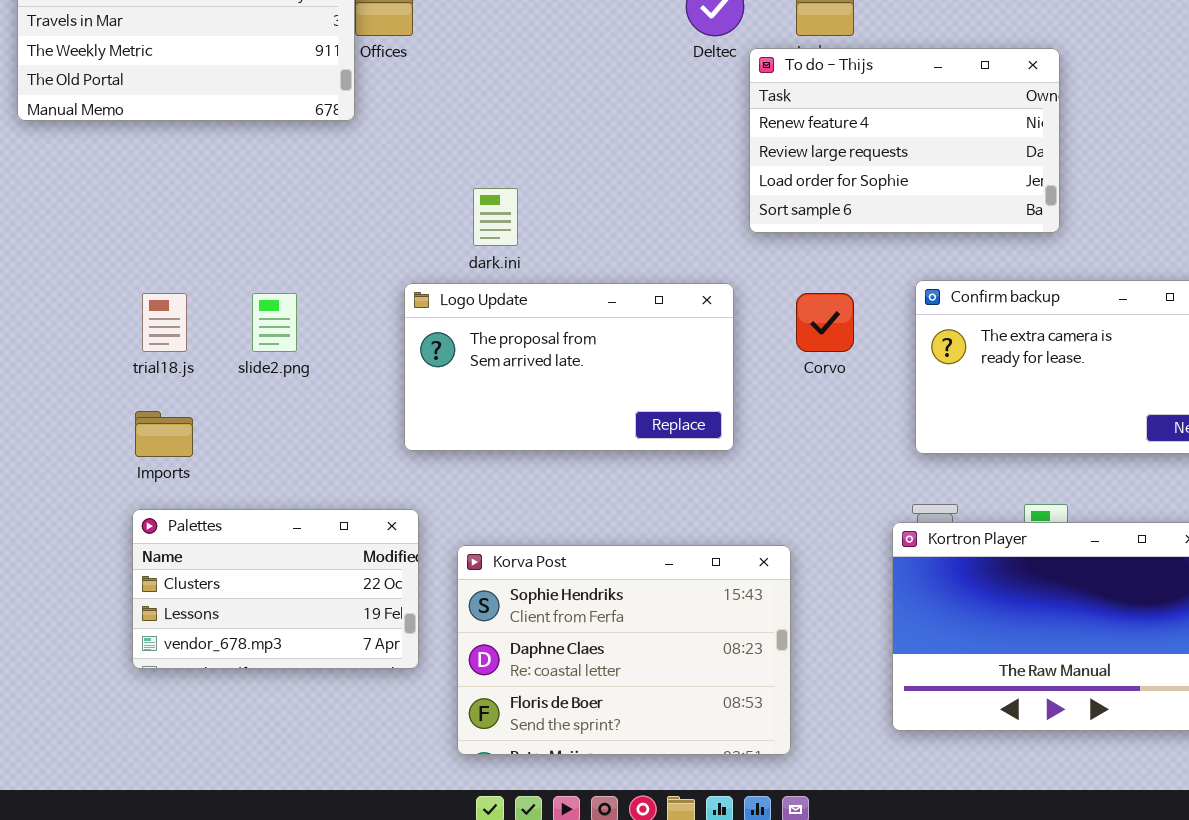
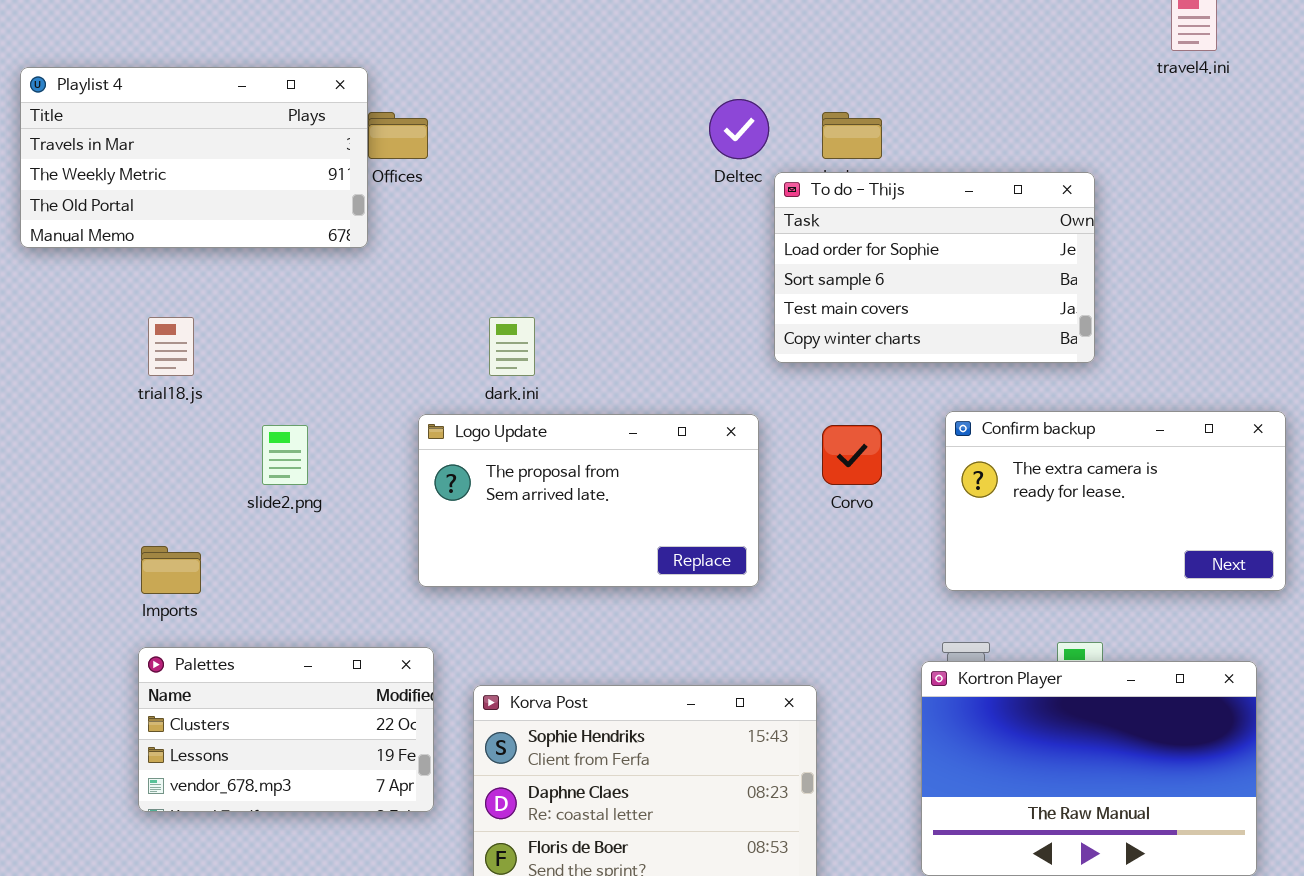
To do - Thijs: [749,48,1060,233] -> [774,172,1095,363], scrolled down 2 rows
trial18.js: [142,293,187,352] -> [148,317,194,376], moved

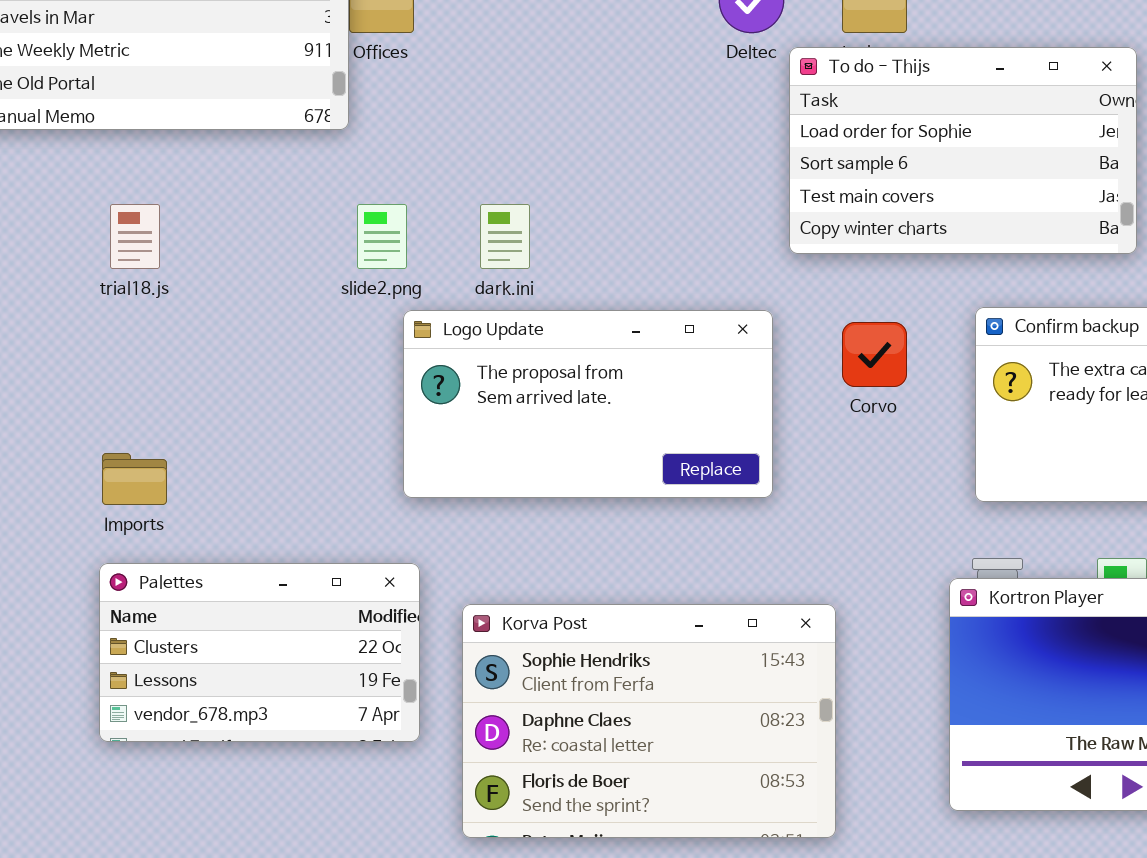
slide2.png: [262,425,308,485] -> [357,204,407,269], moved

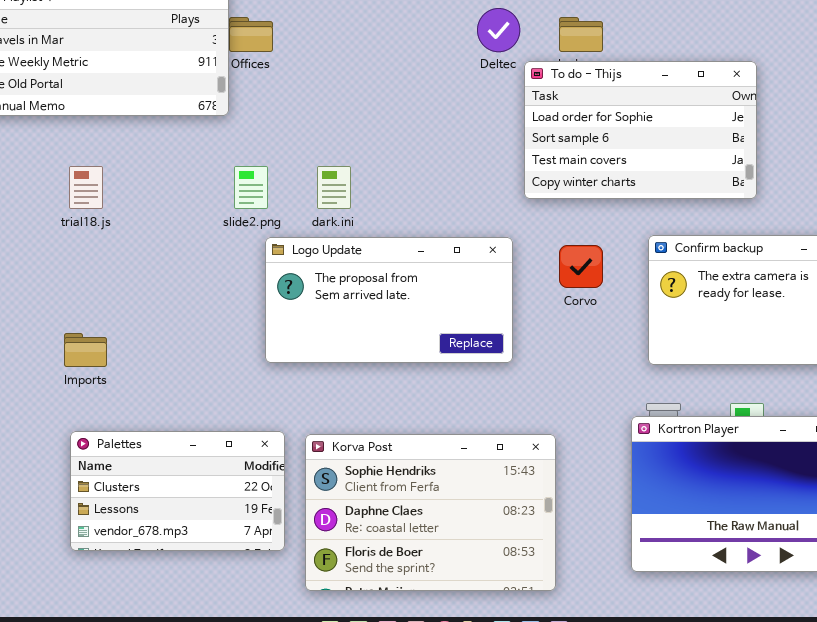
Palettes: [99,563,420,742] -> [70,431,285,551], moved

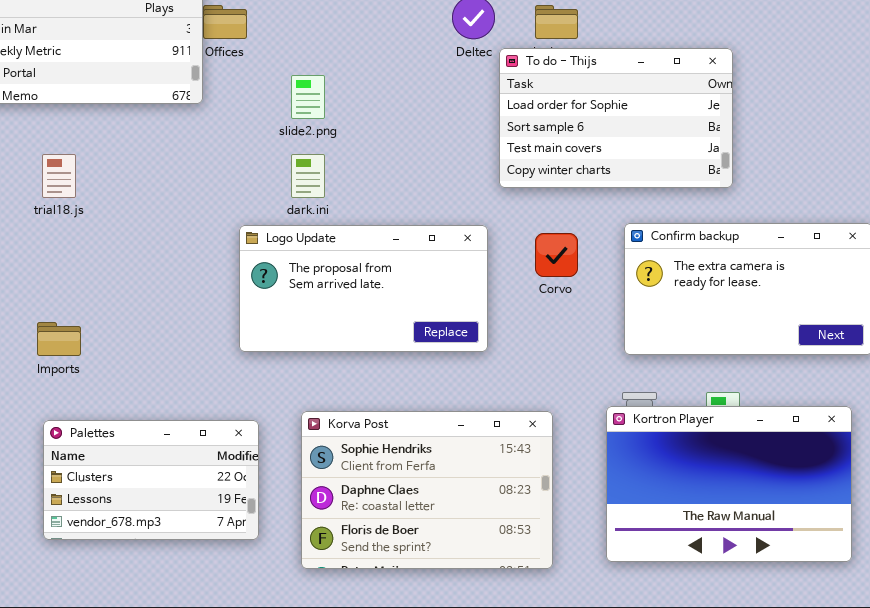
slide2.png: [234,166,268,209] -> [291,75,325,119], moved
Korva Post: [305,434,556,591] -> [301,411,553,569], moved

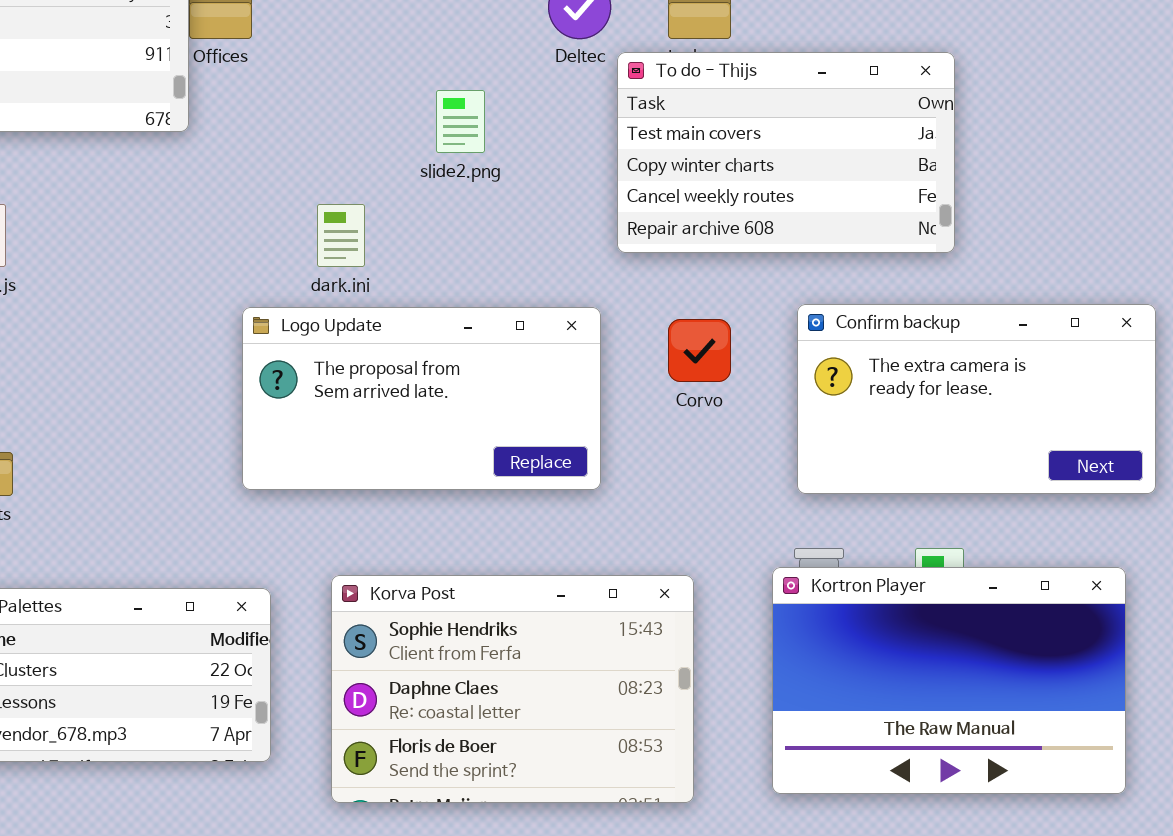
To do - Thijs: [499,48,733,188] -> [617,52,955,253], scrolled down 2 rows
slide2.png: [291,75,325,119] -> [436,90,485,153], moved

